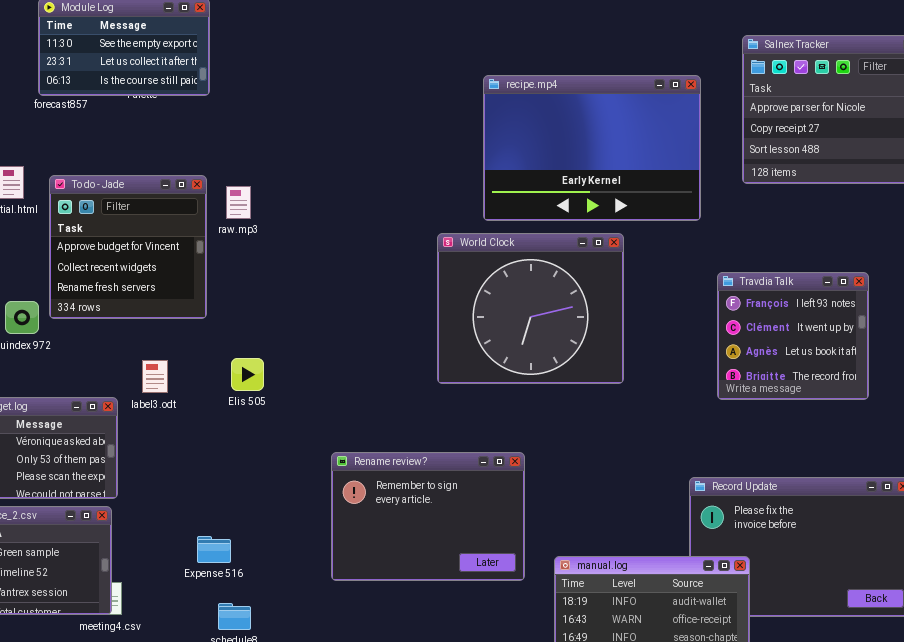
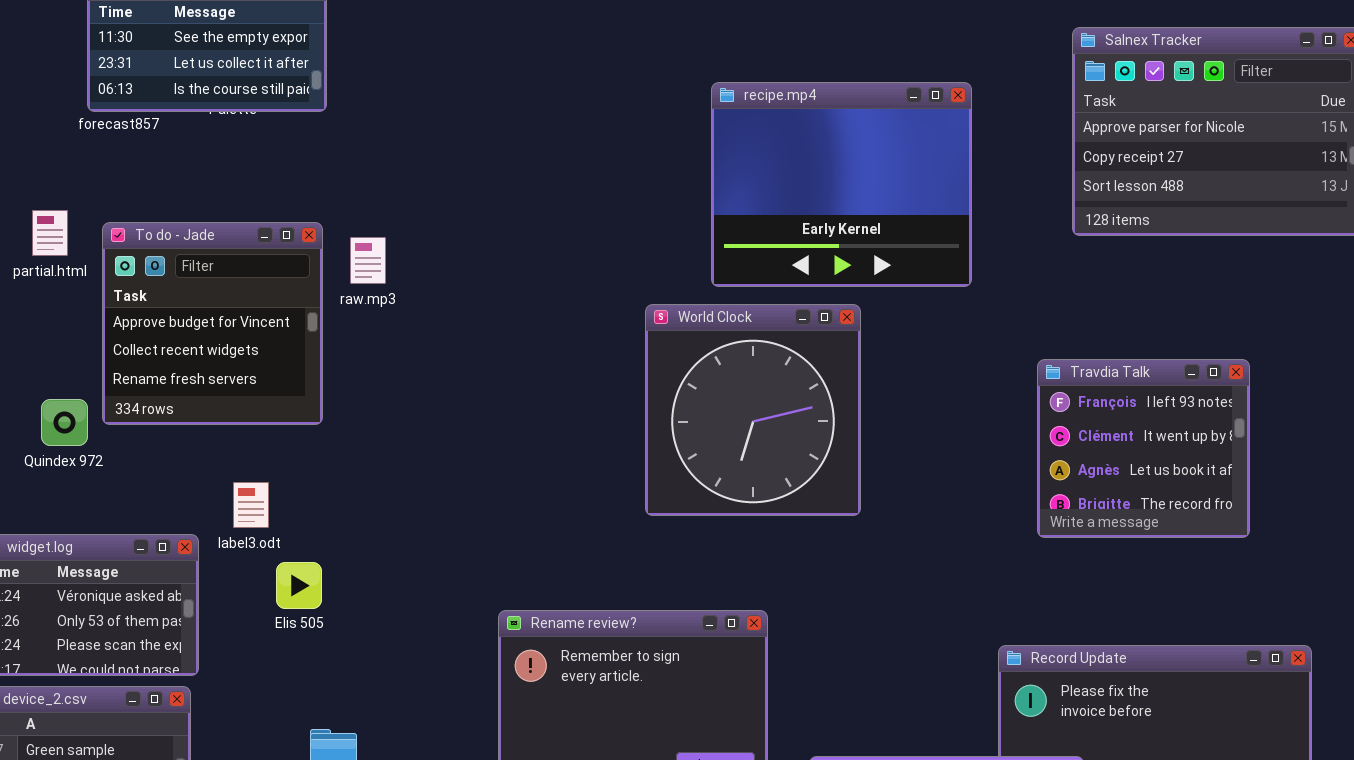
recipe.mp4: [483,75,701,221] -> [711,82,972,287], resized
World Clock: [437,233,624,384] -> [645,304,861,516], resized
Elis 505: [231,358,264,391] -> [276,562,322,609], moved

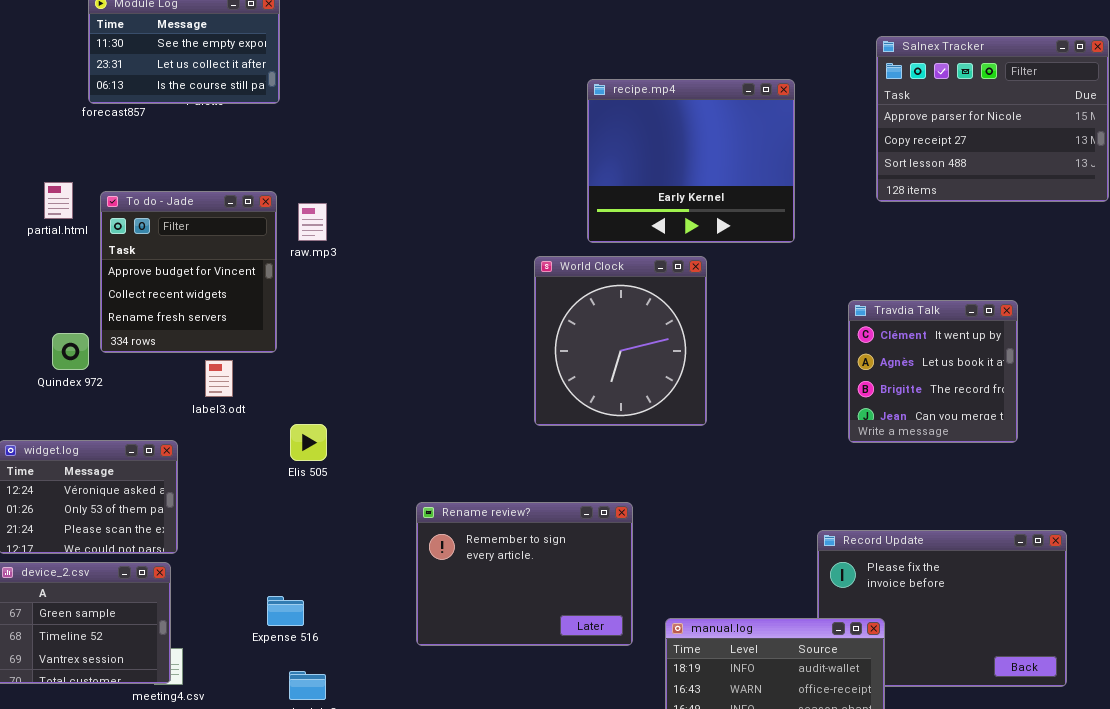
Travdia Talk: [1037,359,1250,538] -> [848,300,1018,443], scrolled down 1 row
label3.odt: [233,482,269,528] -> [205,360,233,397], moved
Elis 505: [276,562,322,609] -> [290,424,327,461], moved

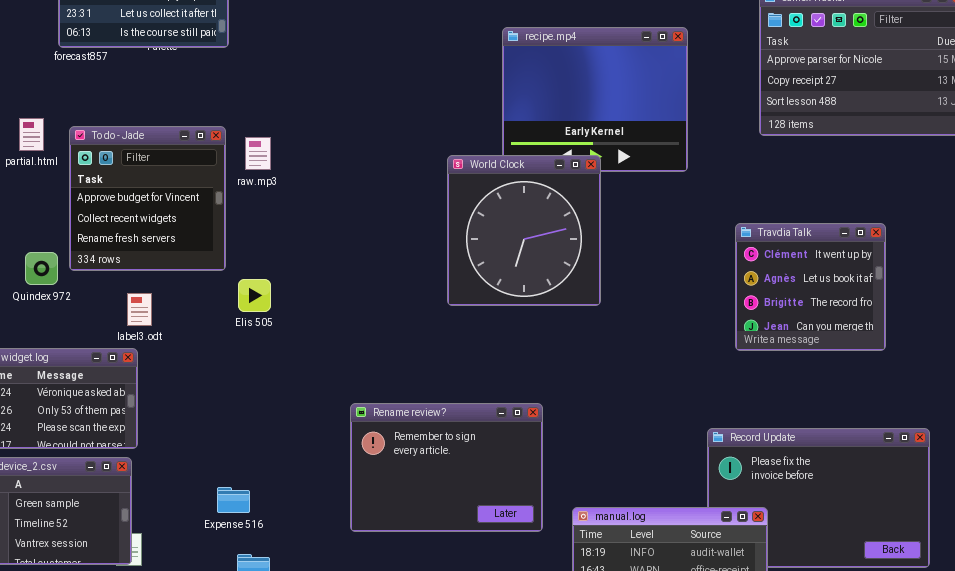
World Clock: [534,256,707,426] -> [447,155,601,306], moved
label3.odt: [205,360,233,397] -> [127,293,152,326], moved
Elis 505: [290,424,327,461] -> [238,279,271,312], moved

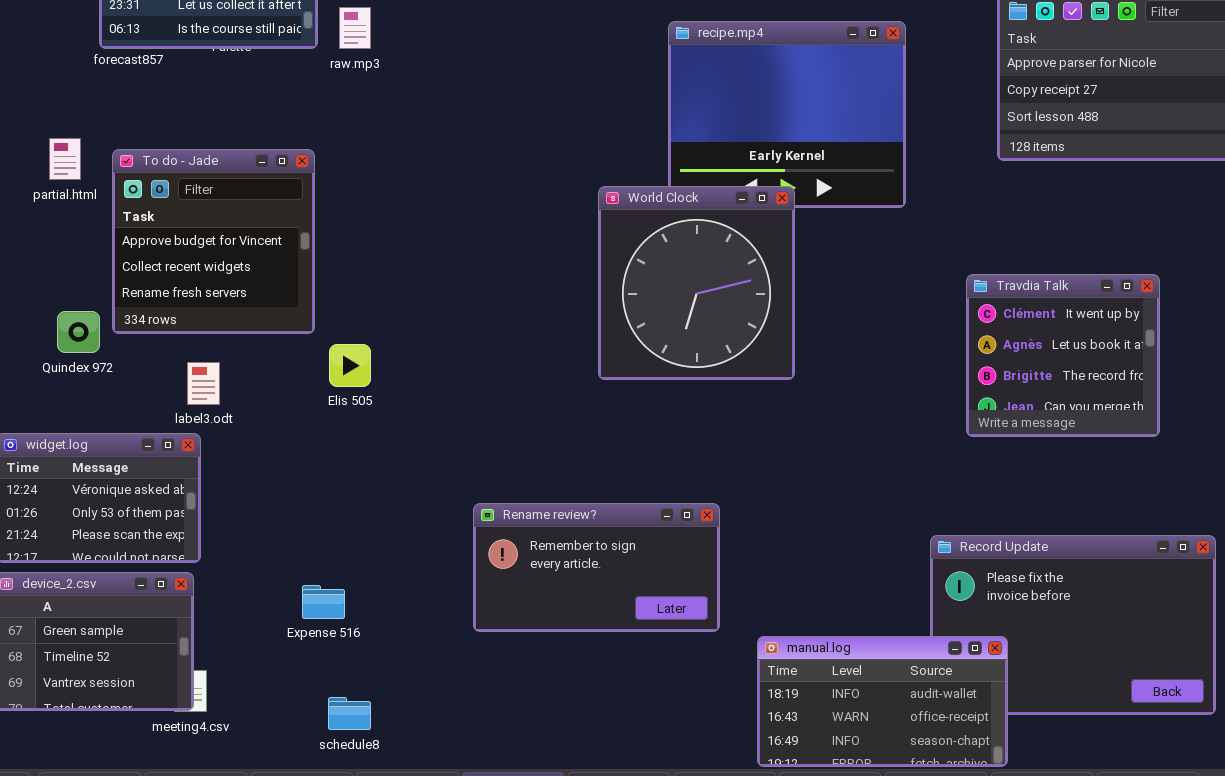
raw.mp3: [245,137,271,170] -> [339,7,371,49], moved
Rename review?: [350,403,543,532] -> [473,503,720,632], resized
Expense 516: [217,487,250,513] -> [302,585,345,619], moved

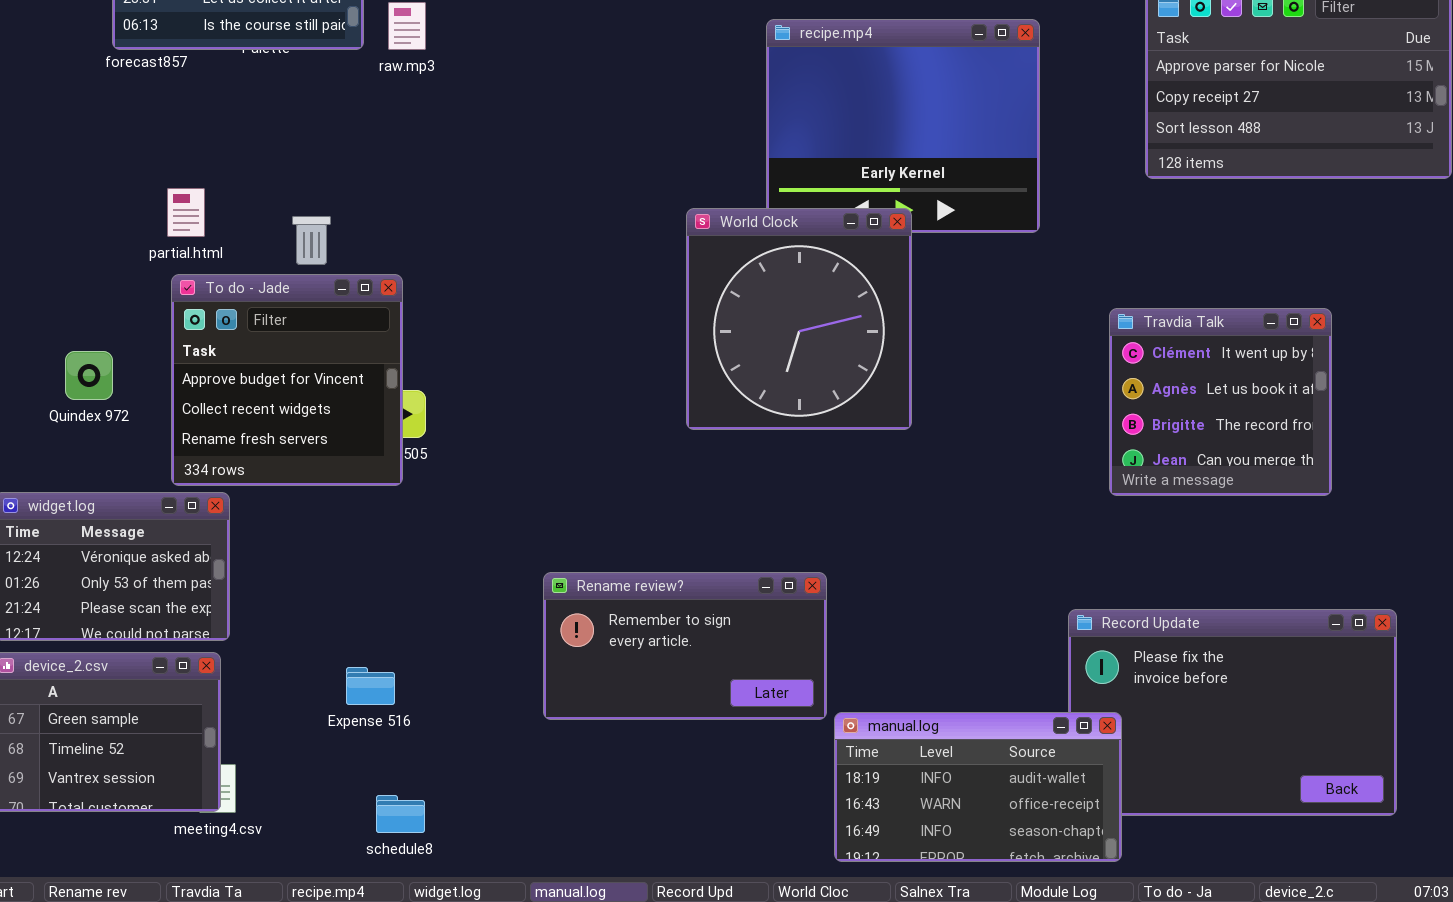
partial.html: [49,138,81,180] -> [167,188,205,237], moved
To do - Jade: [112,149,315,334] -> [171,274,403,486], moved
manual.log: [757,636,1008,767] -> [834,712,1122,862], moved

